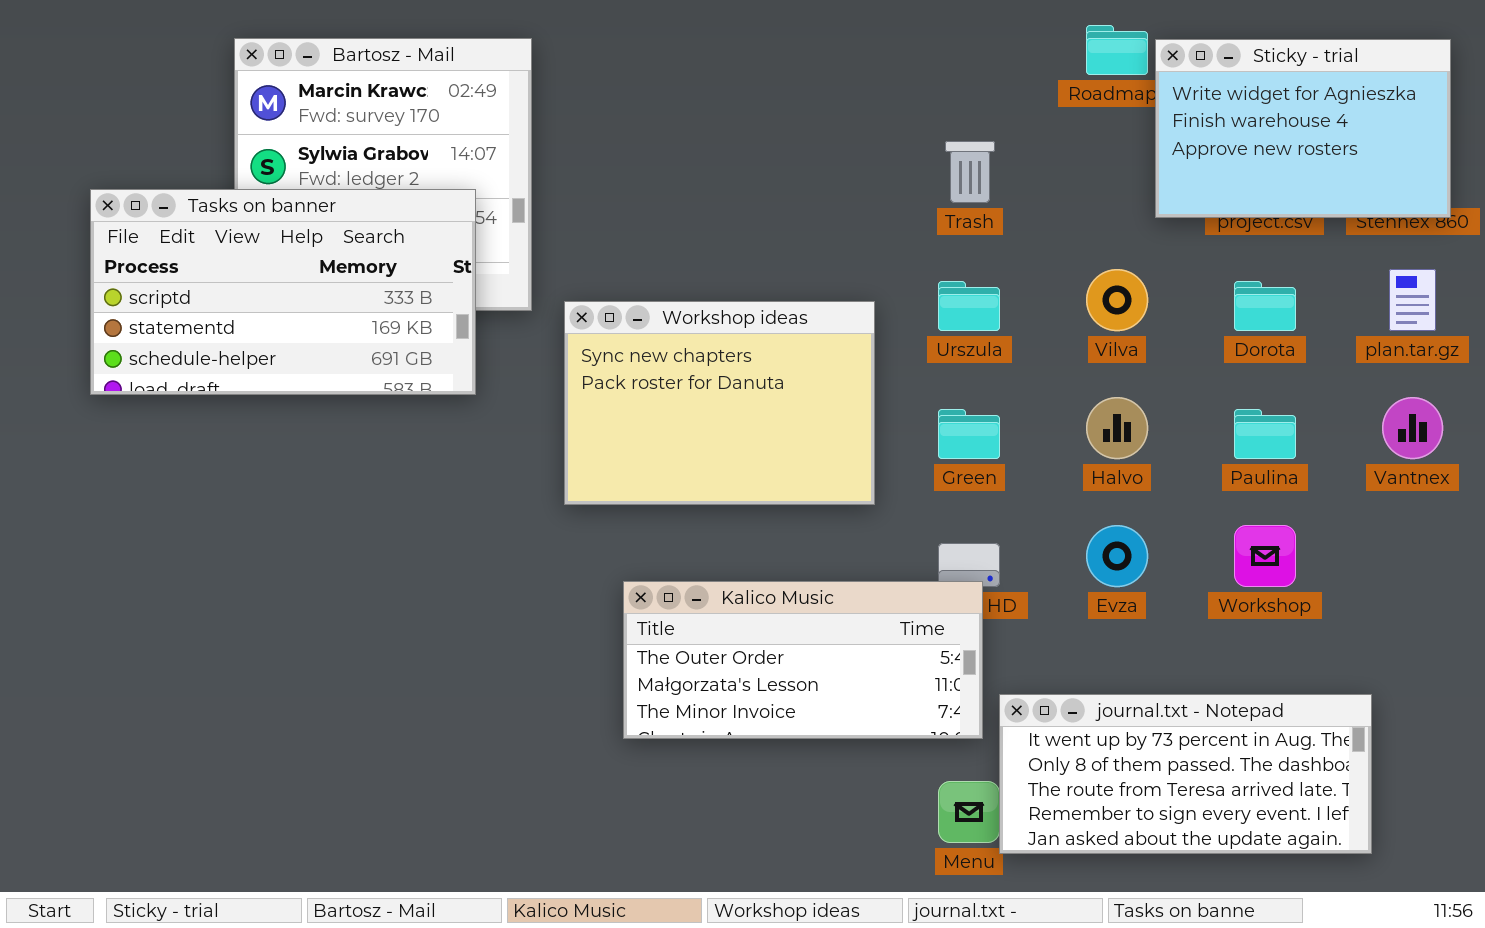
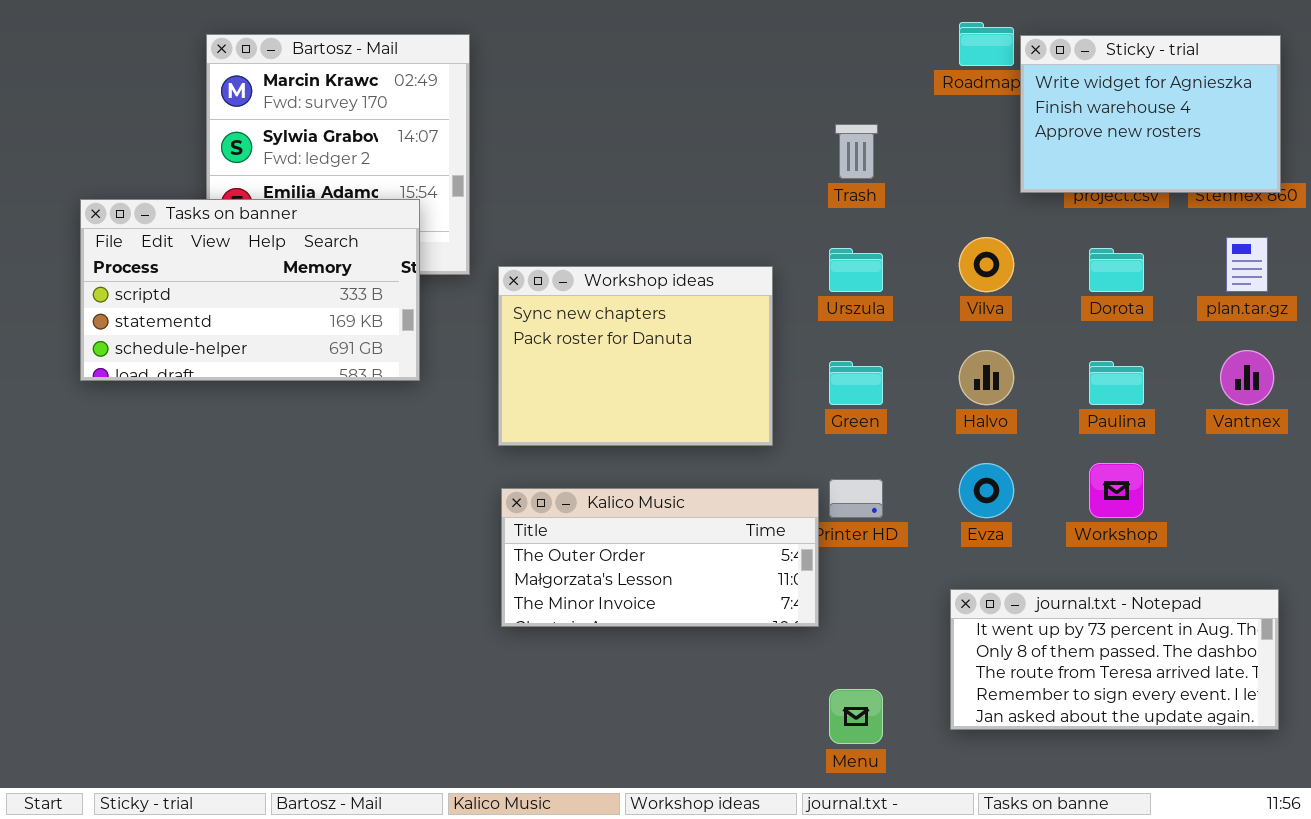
Tasks on banner: [90,189,476,395] -> [80,199,420,381], moved
Kalico Music: [623,581,983,739] -> [501,488,819,627], moved
journal.txt - Notepad: [999,694,1372,854] -> [950,589,1279,730], moved

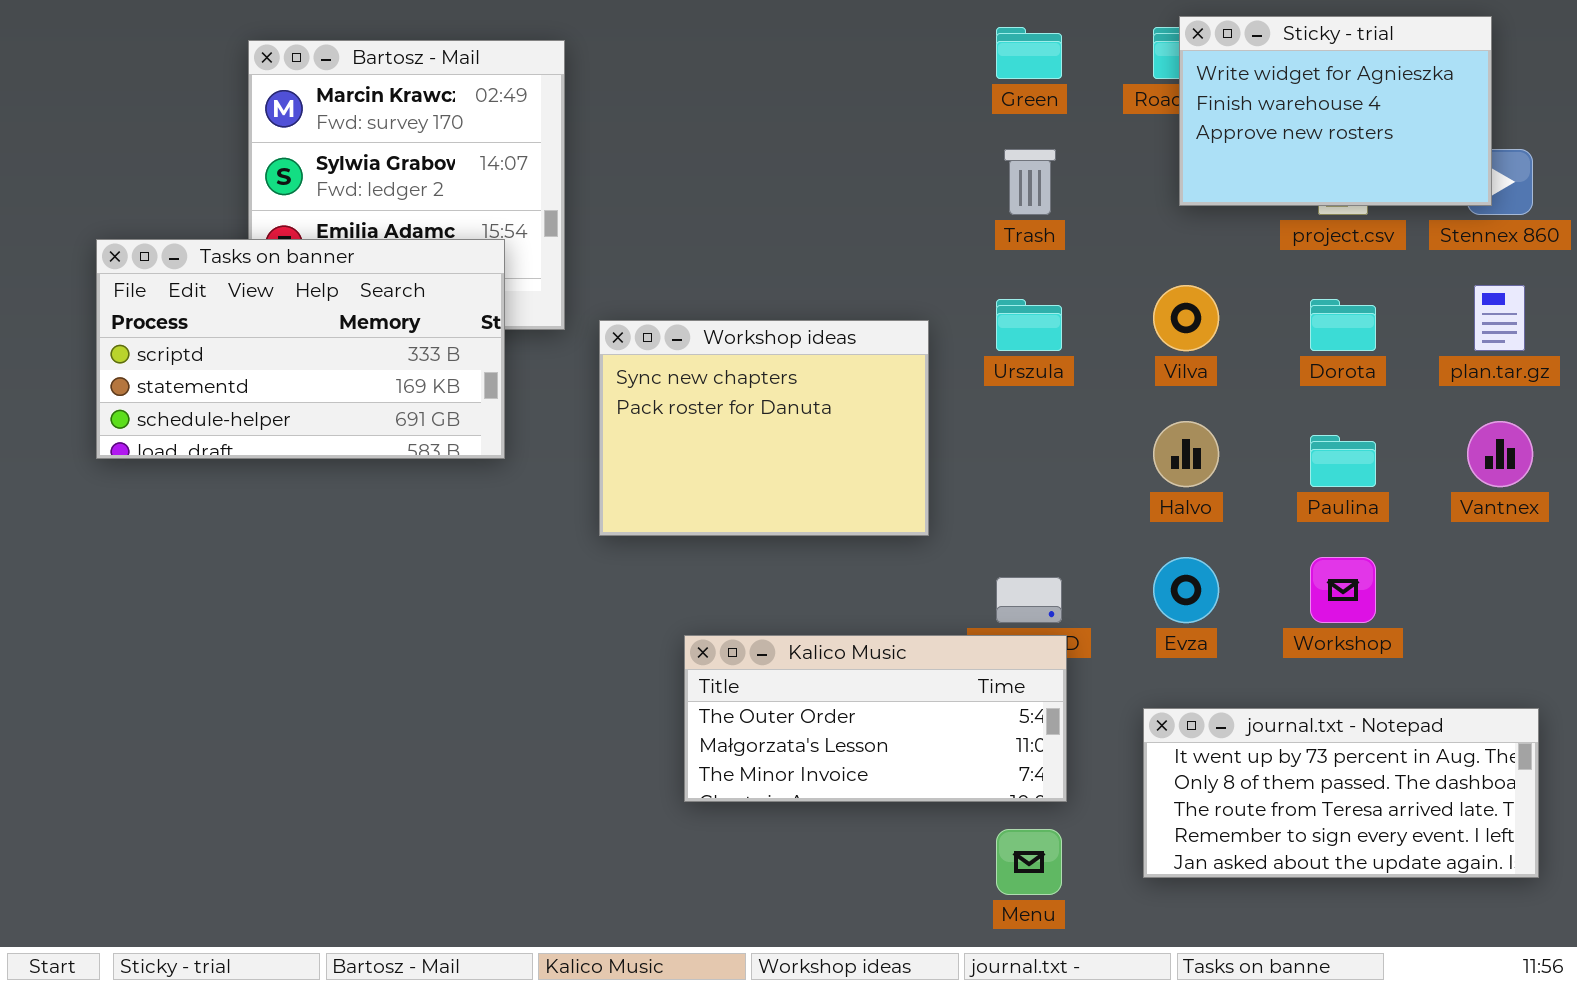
Sticky - trial: [1020,35,1281,193] -> [1179,16,1492,206], moved
Green: [829,361,883,405] -> [996,27,1062,79], moved
Kalico Music: [501,488,819,627] -> [684,635,1067,802], moved

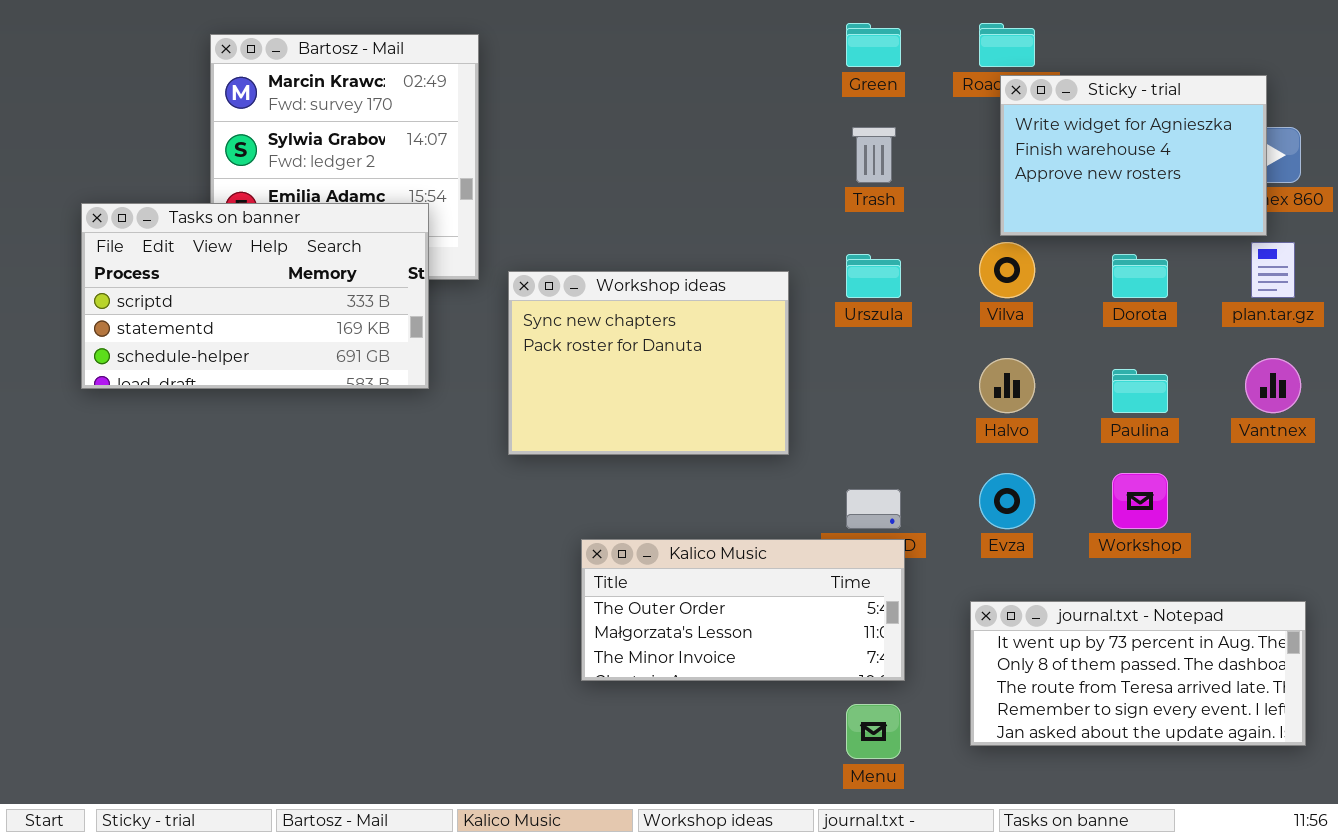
Sticky - trial: [1179,16,1492,206] -> [1000,75,1267,236], moved

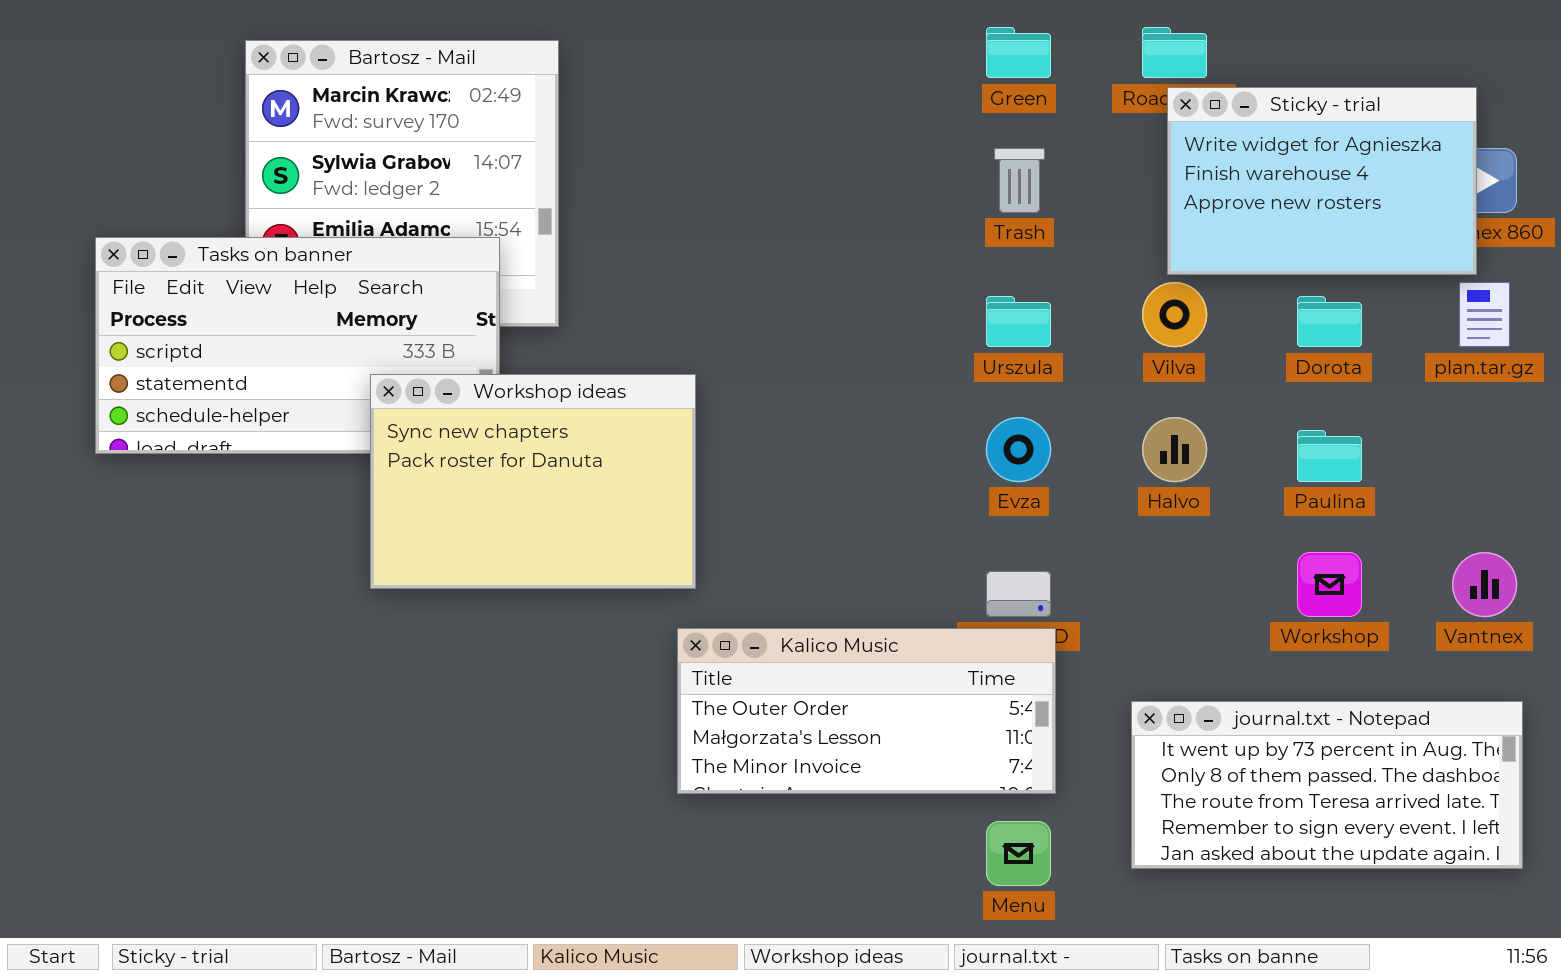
Workshop ideas: [508,271,789,455] -> [370,374,696,589], moved
Vantnex: [1245,358,1301,413] -> [1452,552,1517,617], moved
Evza: [979,473,1035,529] -> [986,417,1051,482], moved

